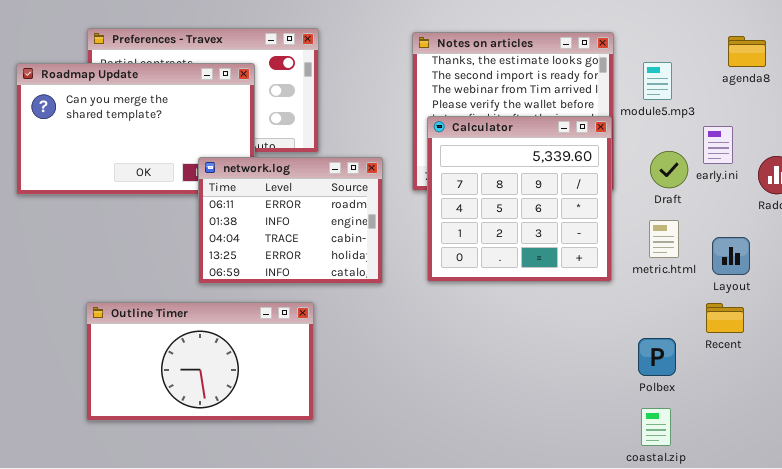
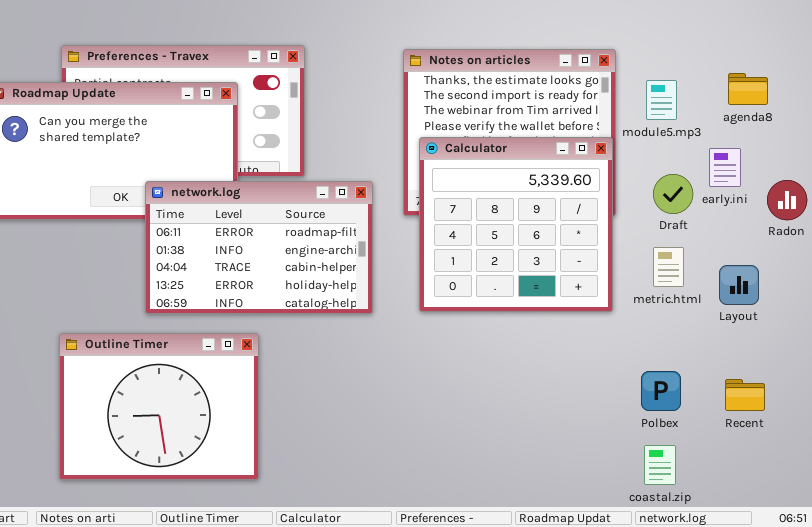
agenda8: [728,36,766,67] -> [728,73,768,105], moved
network.log: [198,157,383,284] -> [145,181,373,314], resized
Outline Timer: [86,302,314,421] -> [59,333,259,480], resized
Recent: [706,303,744,333] -> [725,379,765,411], moved

